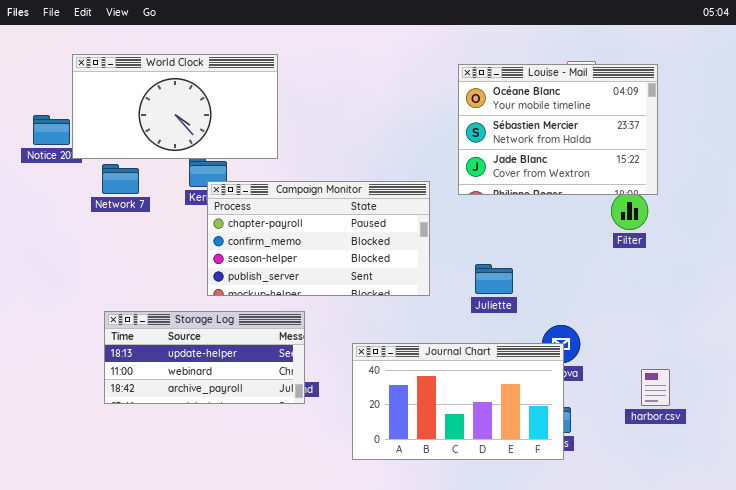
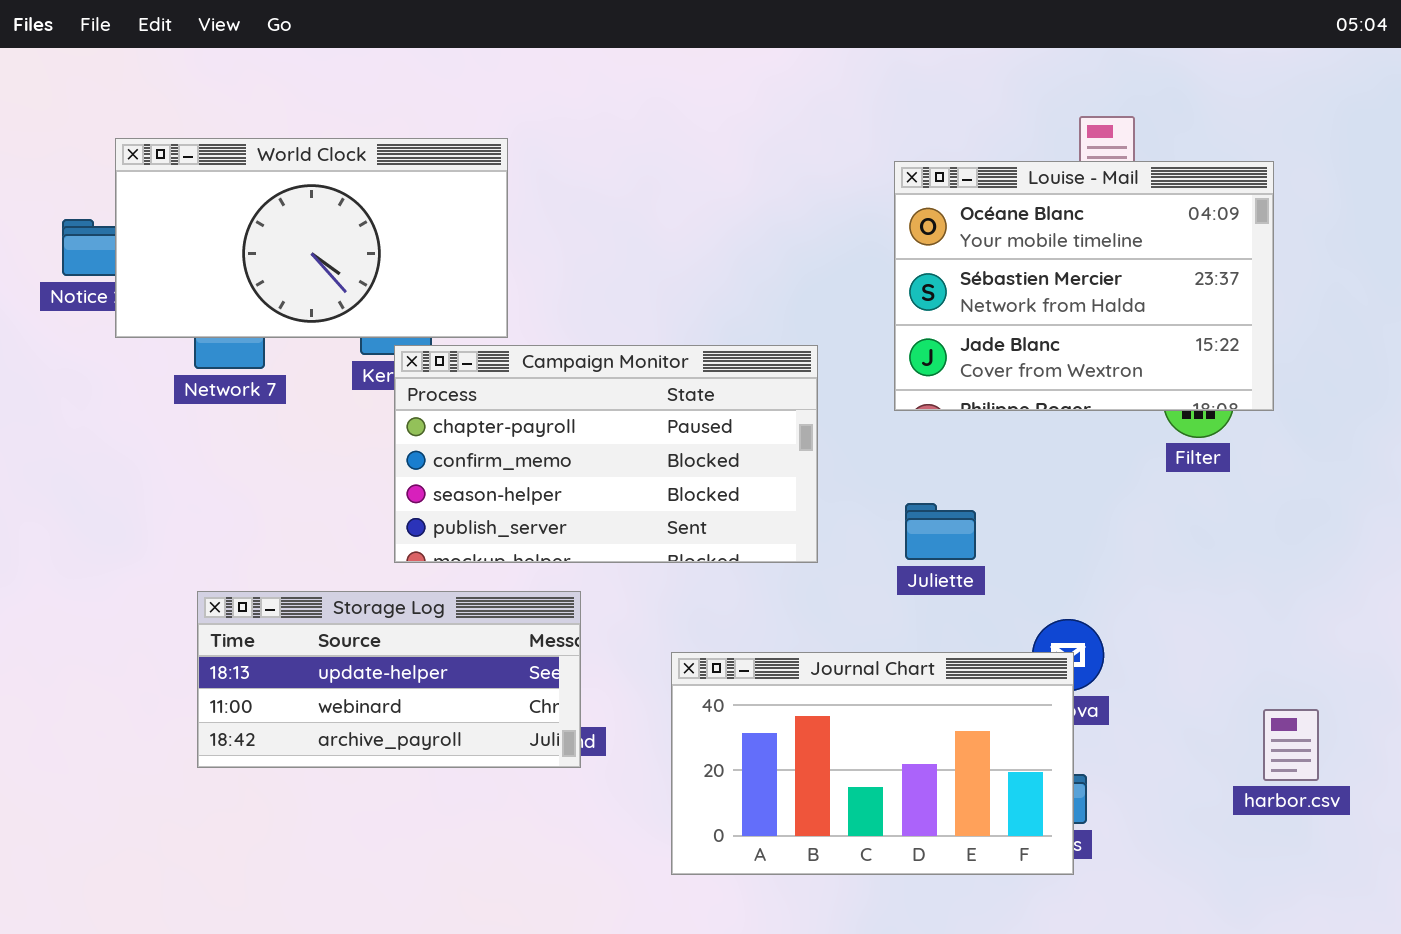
World Clock: [72,54,278,159] -> [115,138,508,338], moved
Louise - Mail: [458,64,658,195] -> [894,161,1274,411], moved
harbor.csv: [641,369,670,406] -> [1263,709,1319,781], moved

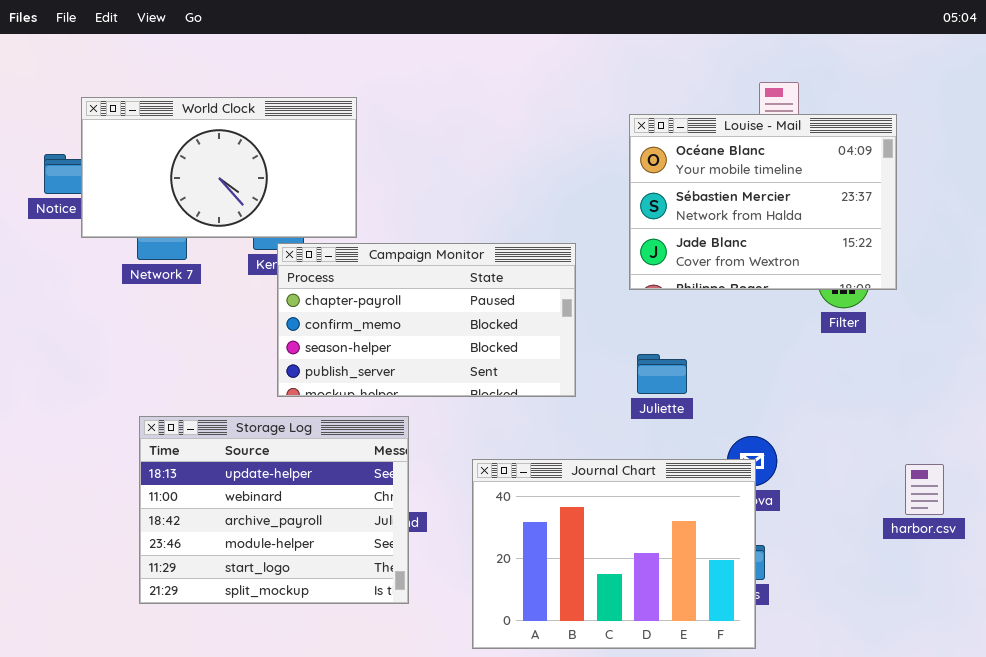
Storage Log: [197,591,581,768] -> [139,416,409,604], resized
Journal Chart: [671,652,1074,875] -> [472,459,756,649], resized
harbor.csv: [1263,709,1319,781] -> [905,464,944,515], moved

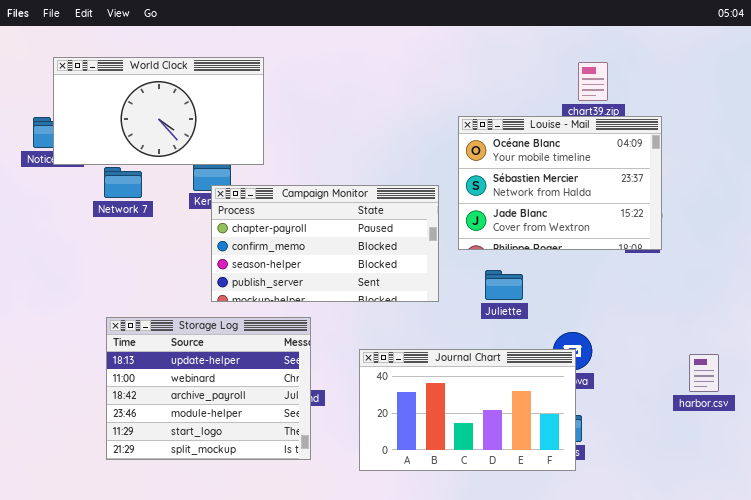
World Clock: [81,97,357,238] -> [53,57,264,165], moved
Louise - Mail: [629,114,897,290] -> [458,116,662,250], moved
Journal Chart: [472,459,756,649] -> [359,349,576,471], resized

